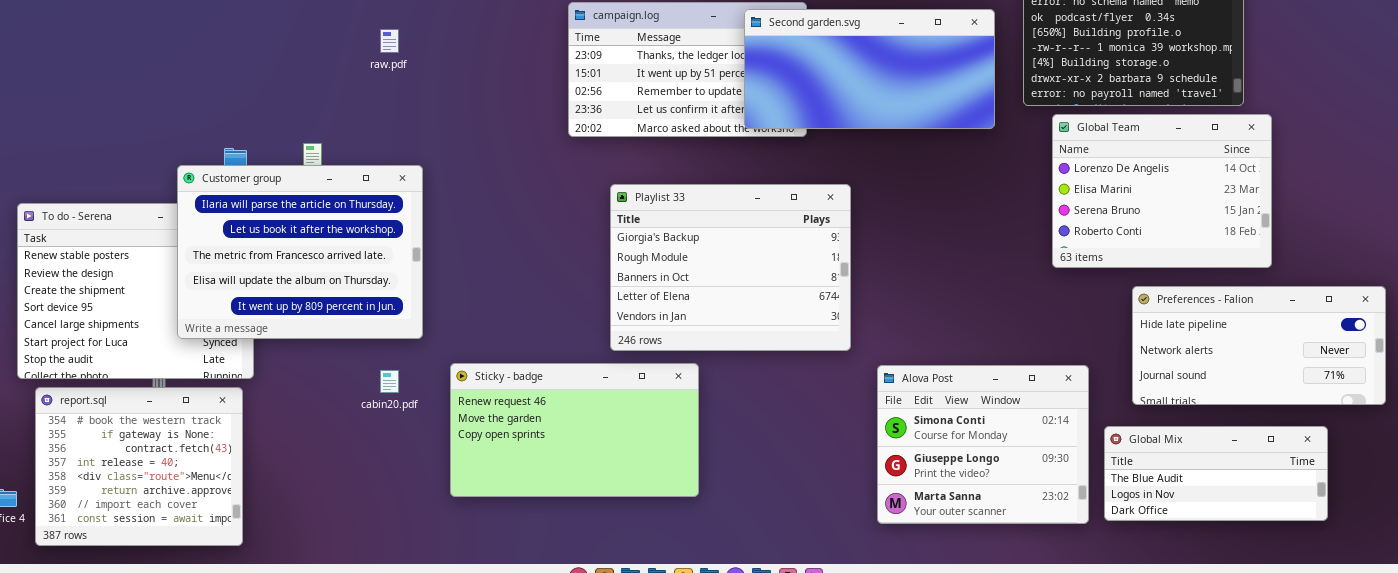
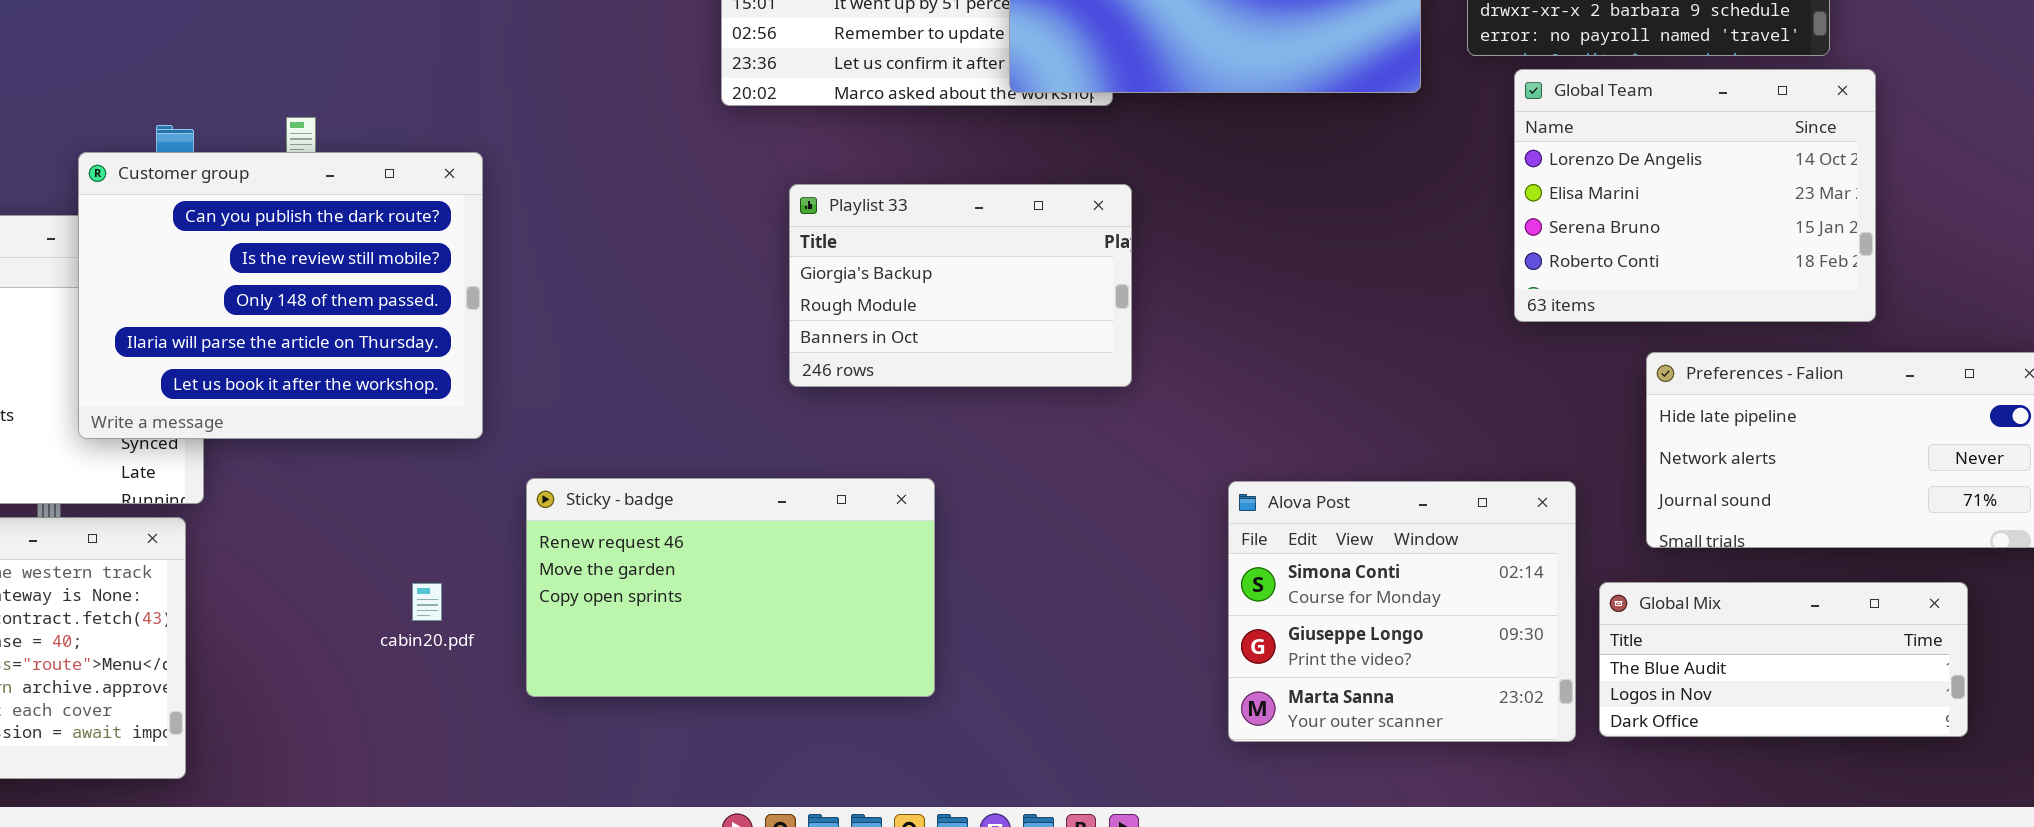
Customer group: [177,165,423,339] -> [78,152,483,439], scrolled up 3 rows
Playlist 33: [610,184,851,351] -> [789,184,1132,387], resized
cabin20.pdf: [380,370,399,393] -> [412,583,442,621], moved

